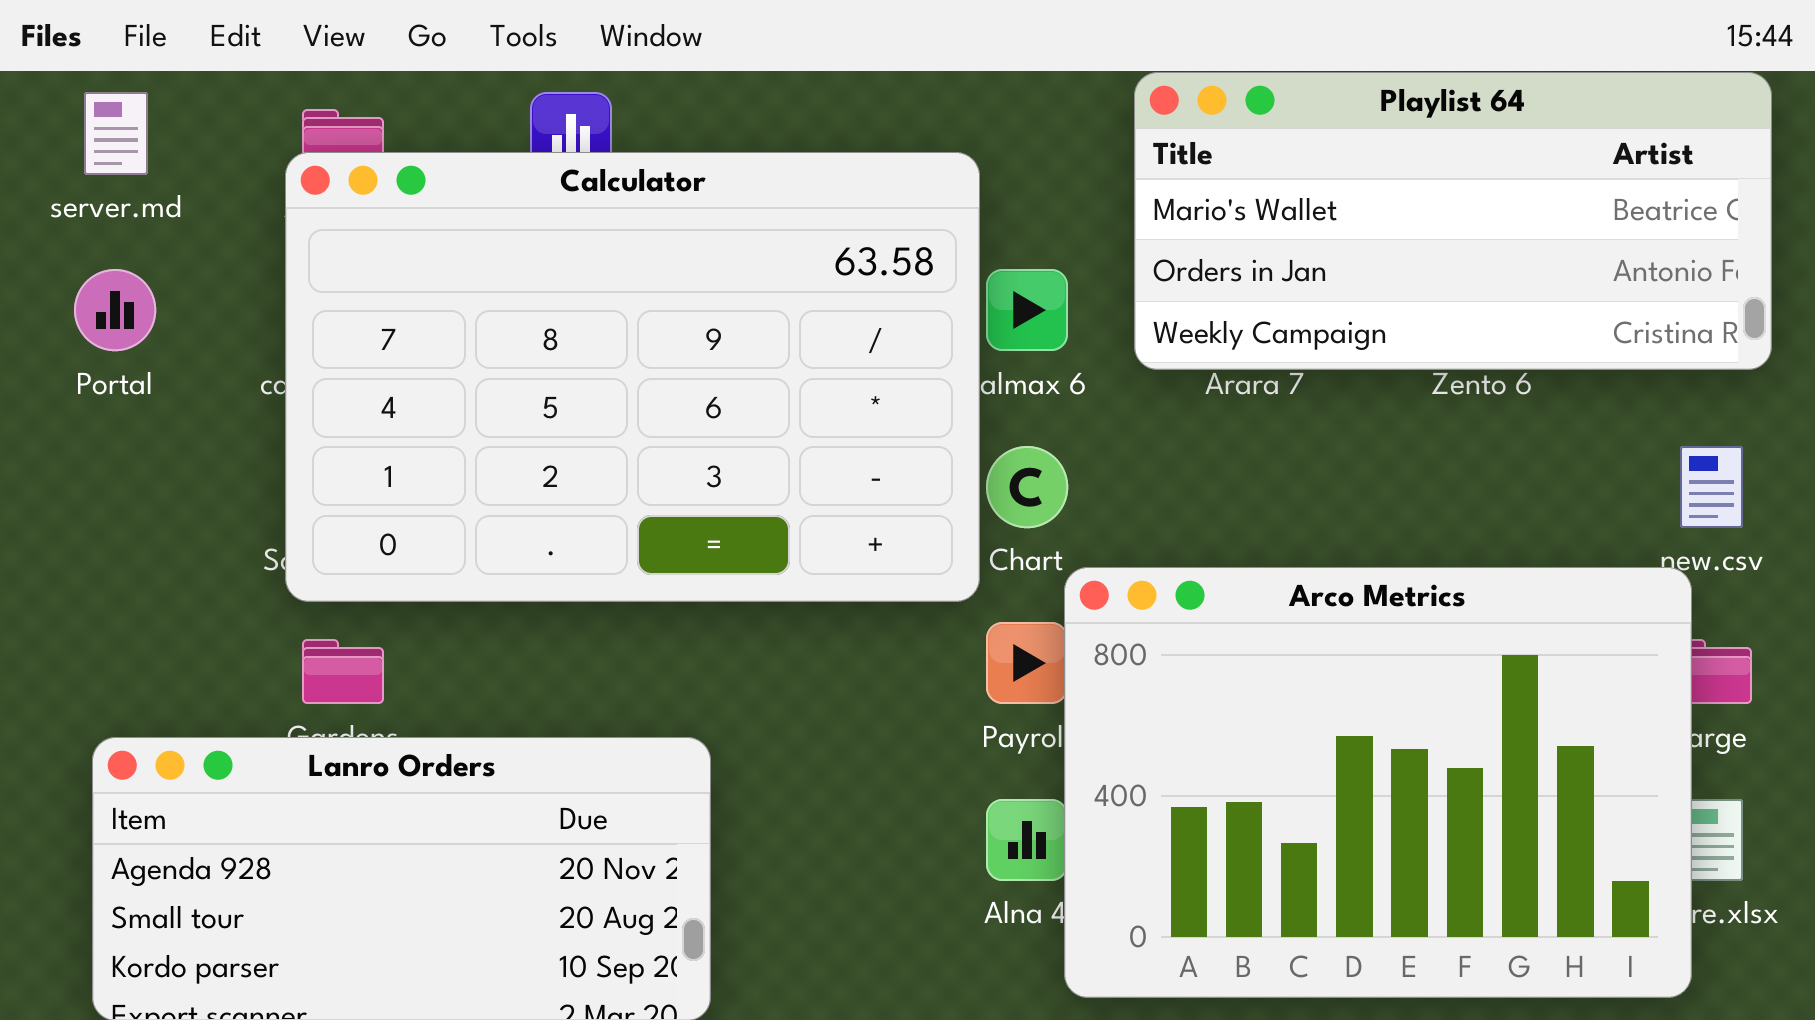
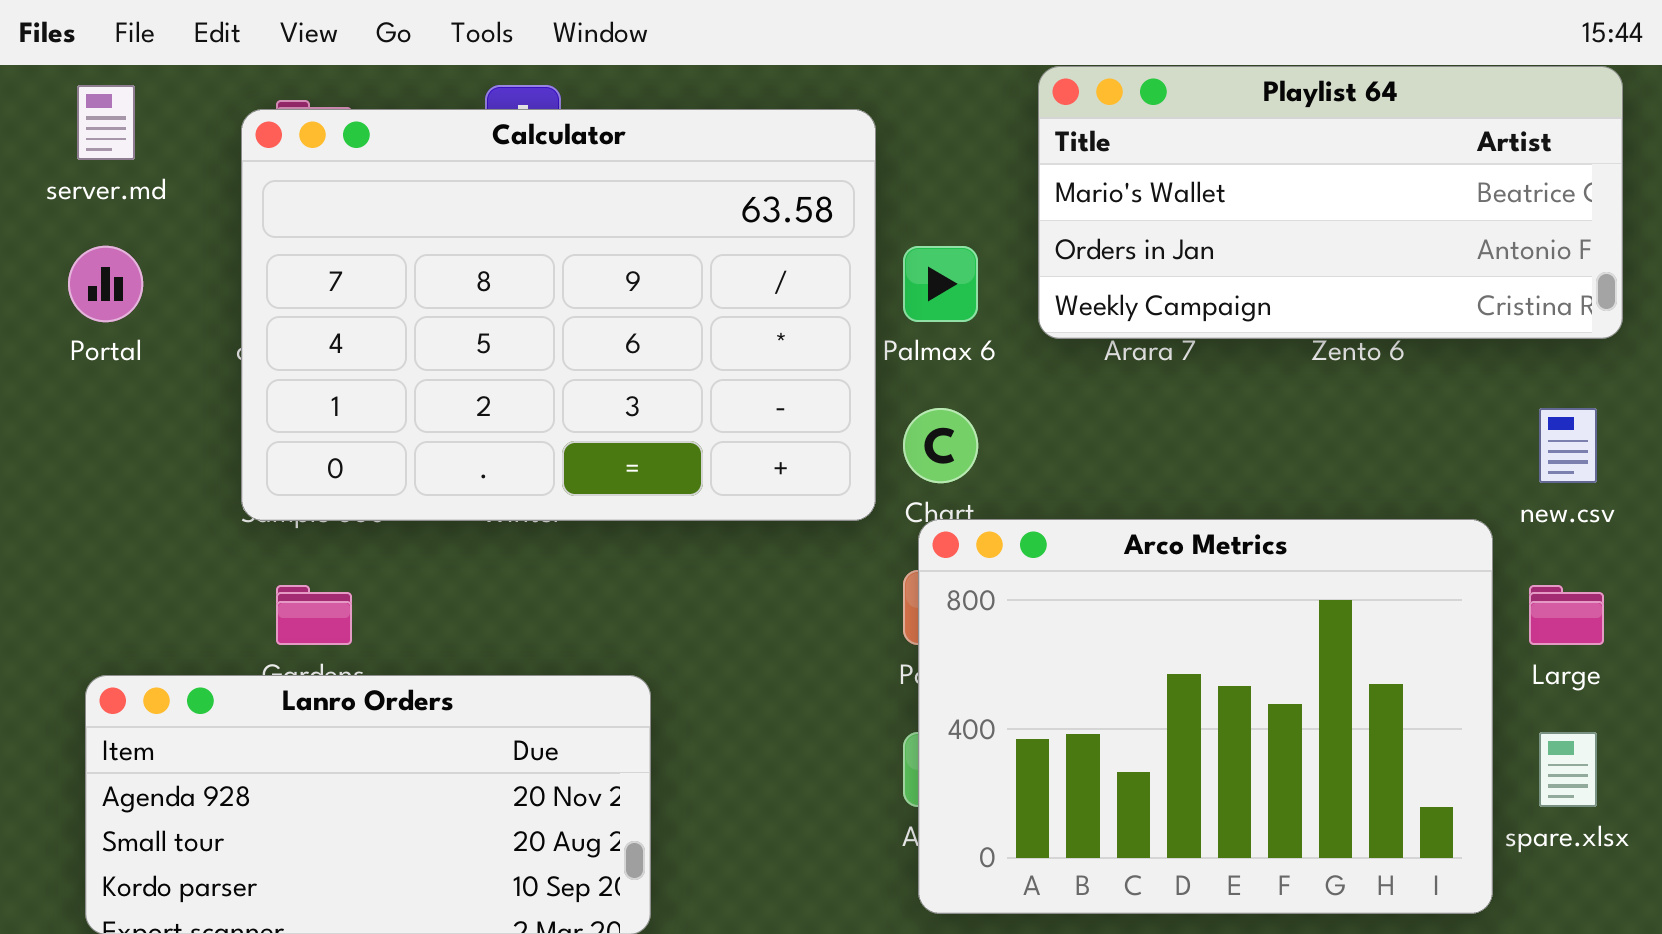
Calculator: [285,152,980,602] -> [241,109,876,521], moved
Arco Metrics: [1064,567,1692,998] -> [918,519,1493,914], moved

